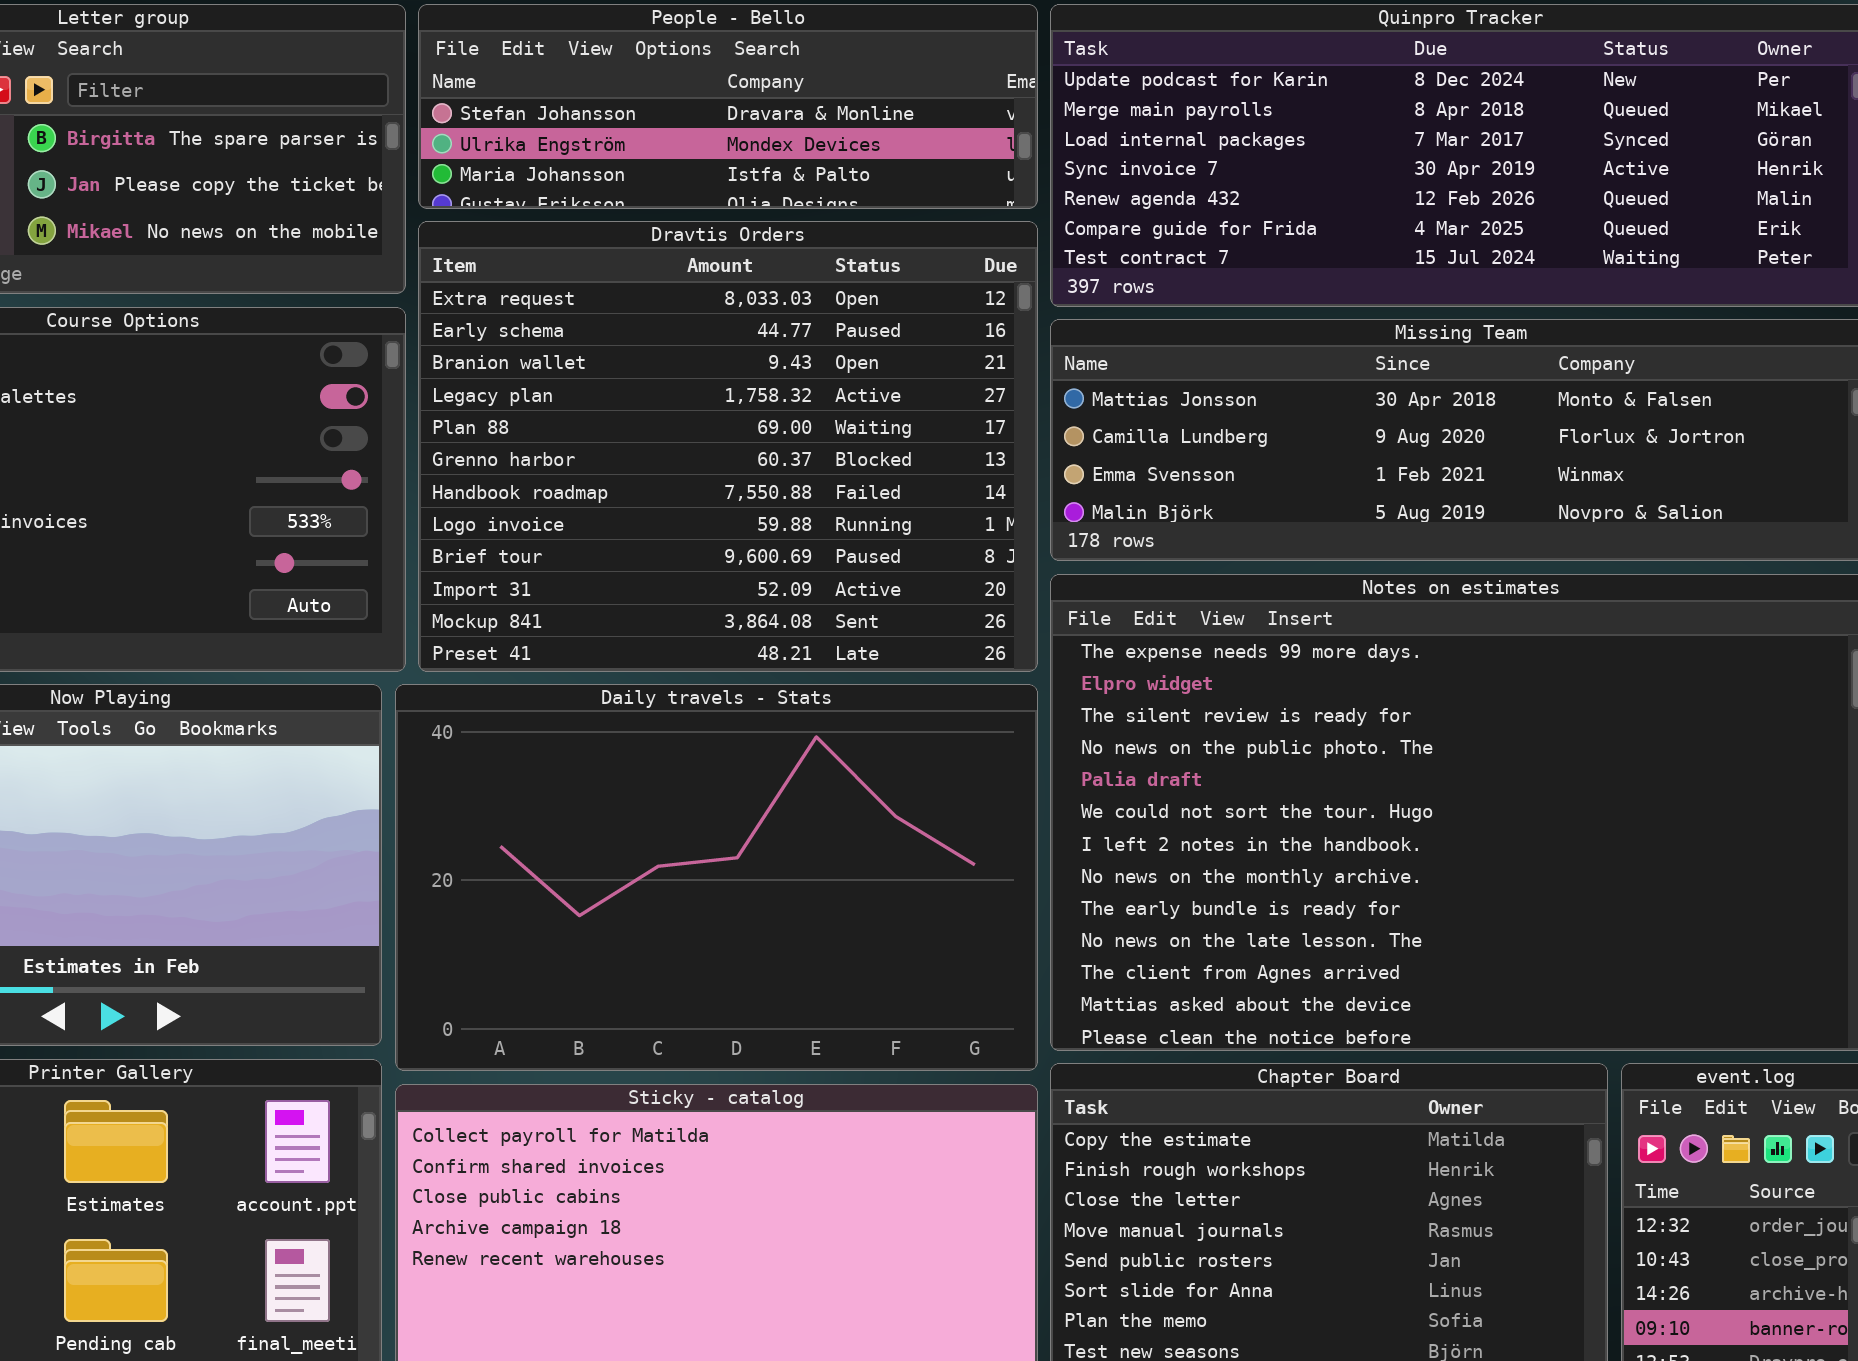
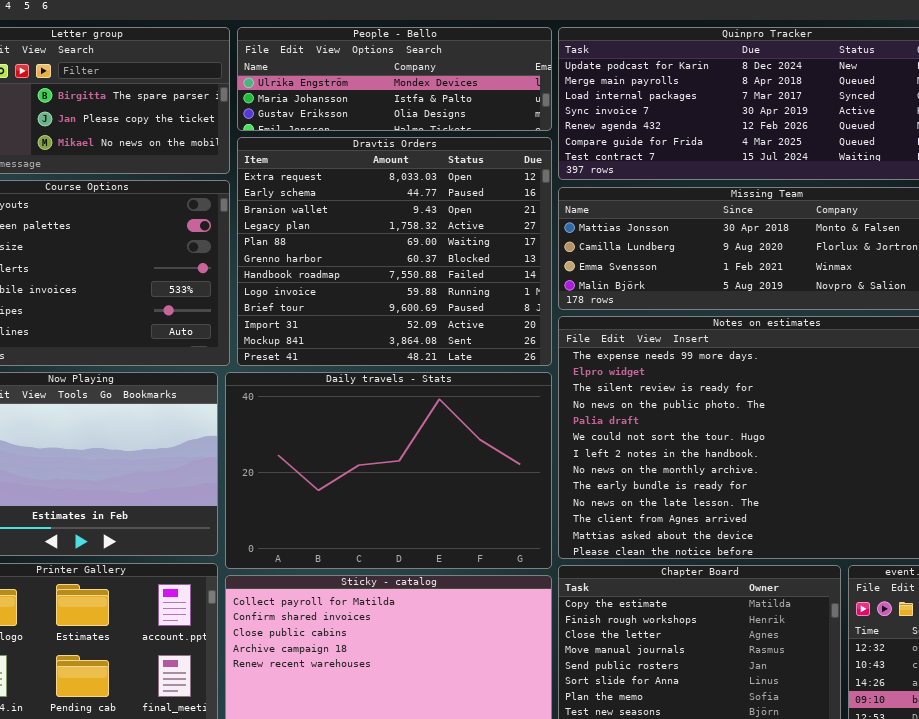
People - Bello: [418,4,1038,209] -> [237,27,552,131], scrolled down 1 row

